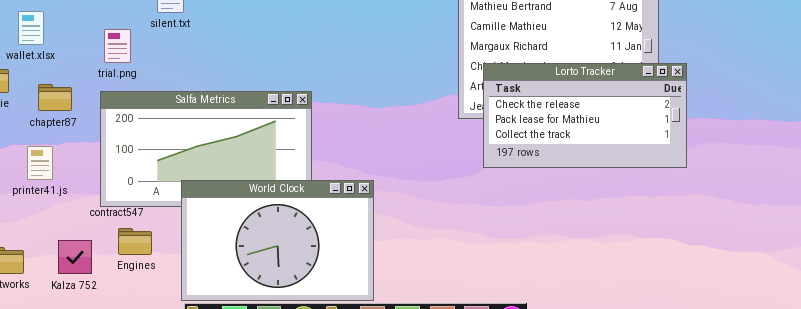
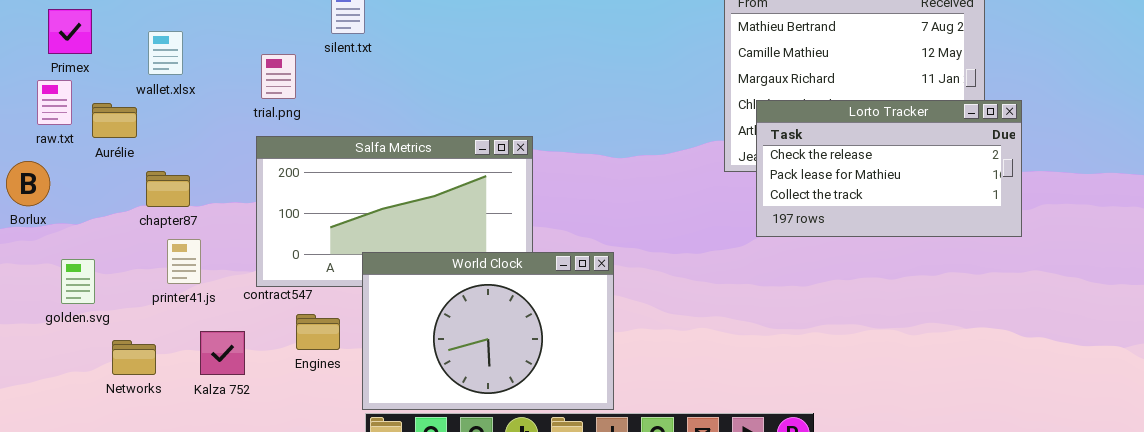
chapter87: [38,84,72,111] -> [146,171,190,207], moved
printer41.js: [27,146,53,180] -> [167,239,201,284], moved
Engines: [118,228,152,255] -> [296,314,340,350], moved

